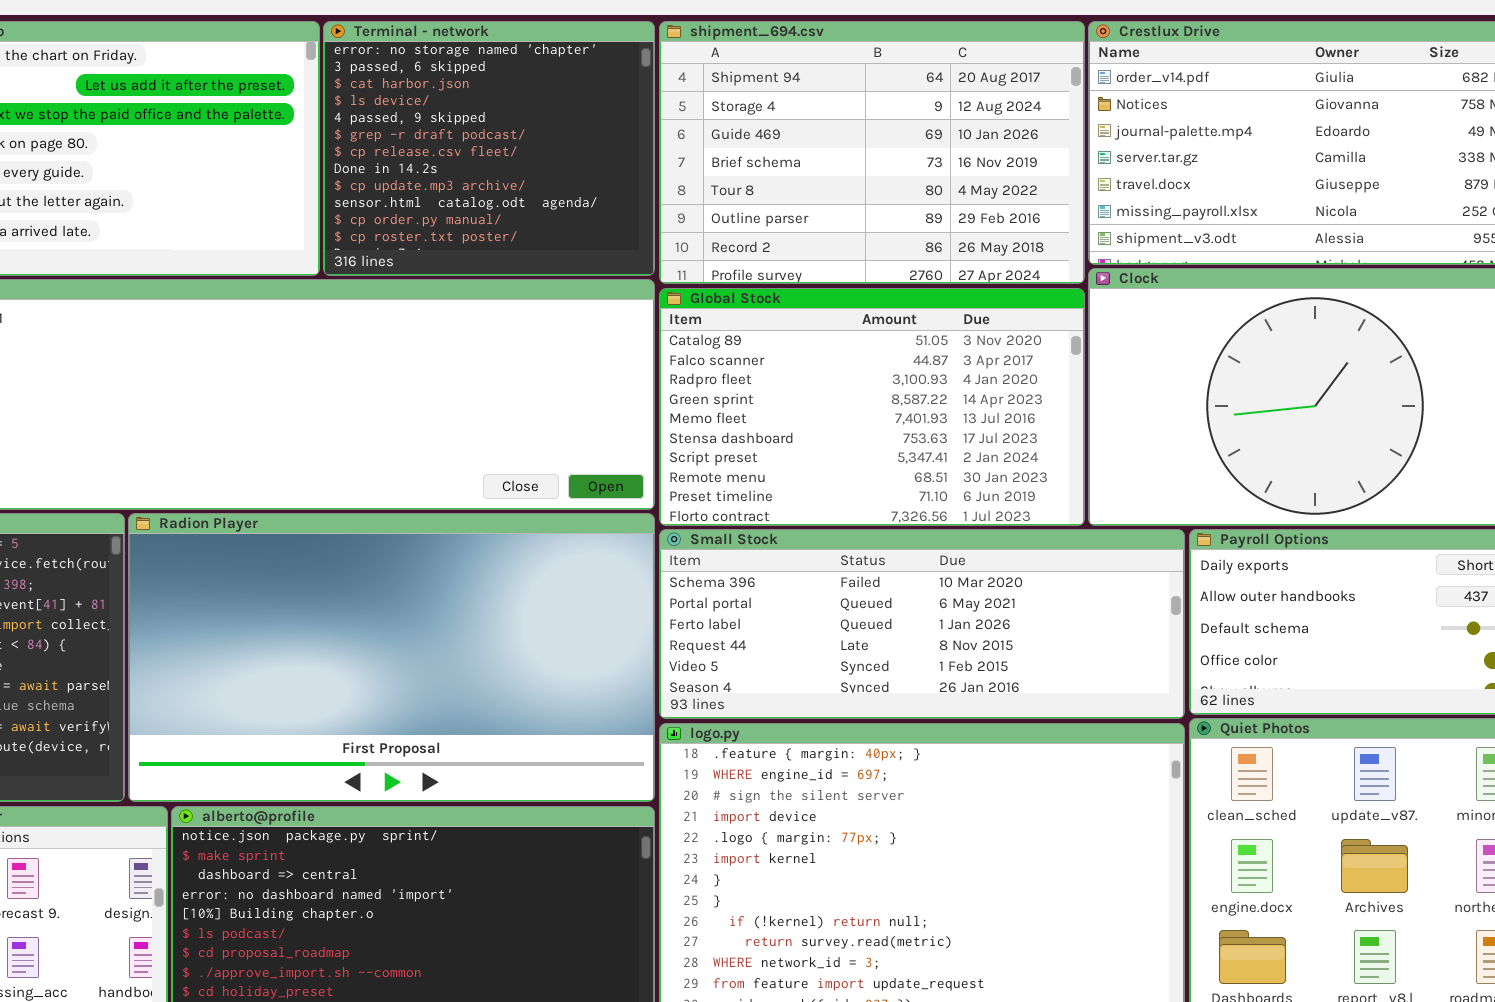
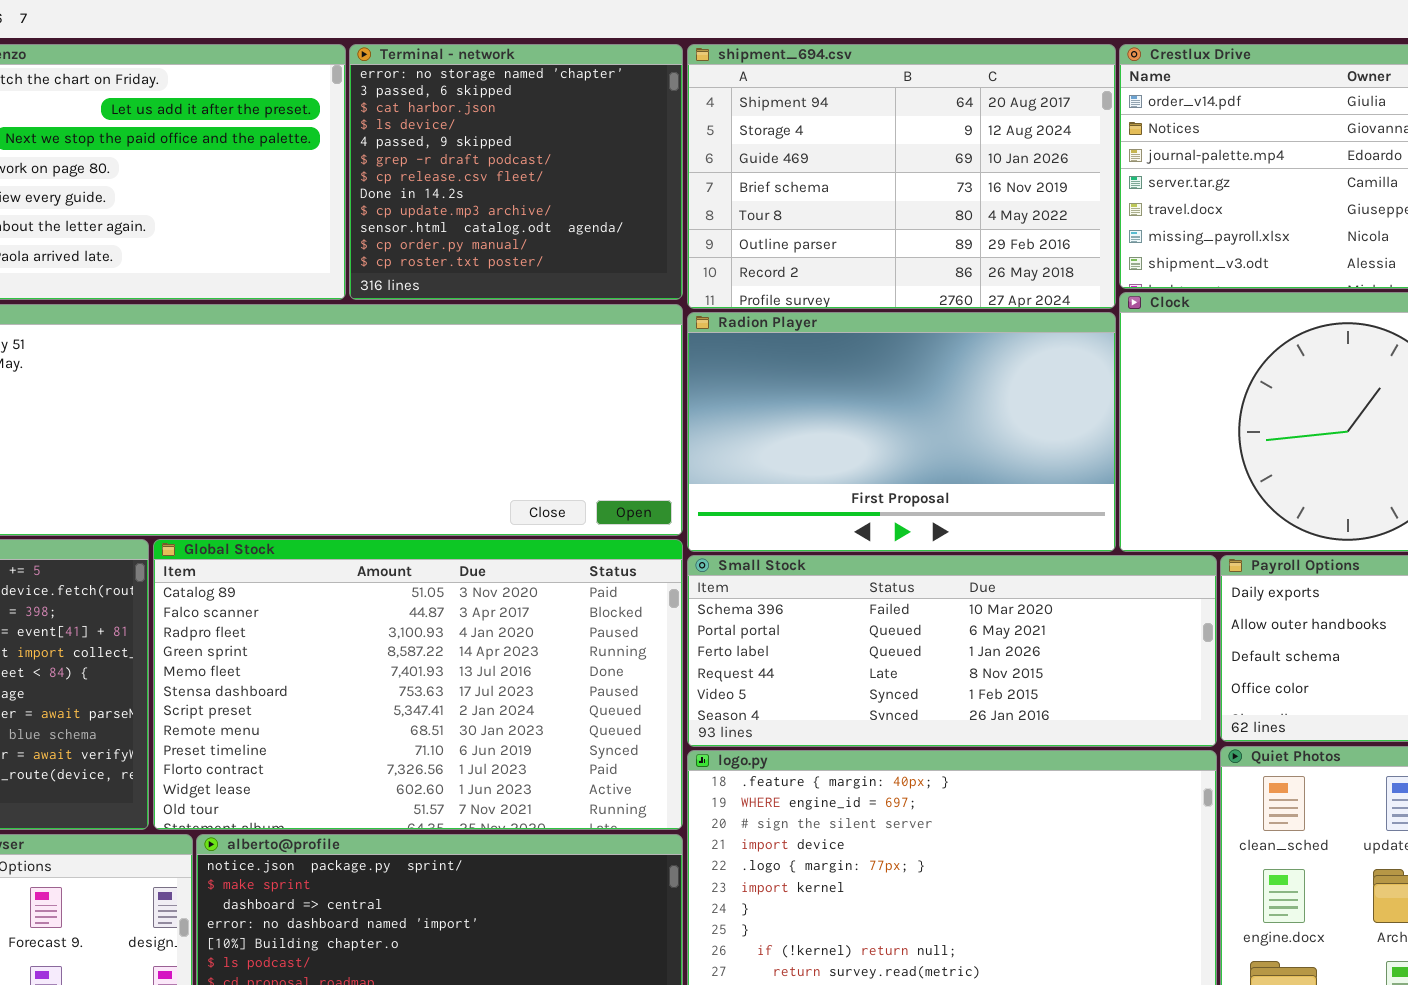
Global Stock: [659,288,1085,526] -> [153,539,683,830], moved, resized
Radion Player: [128,513,655,802] -> [687,312,1116,552], moved, resized

